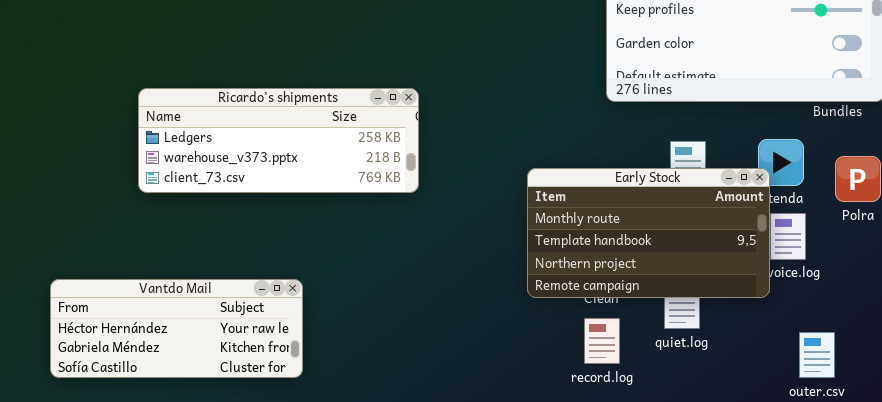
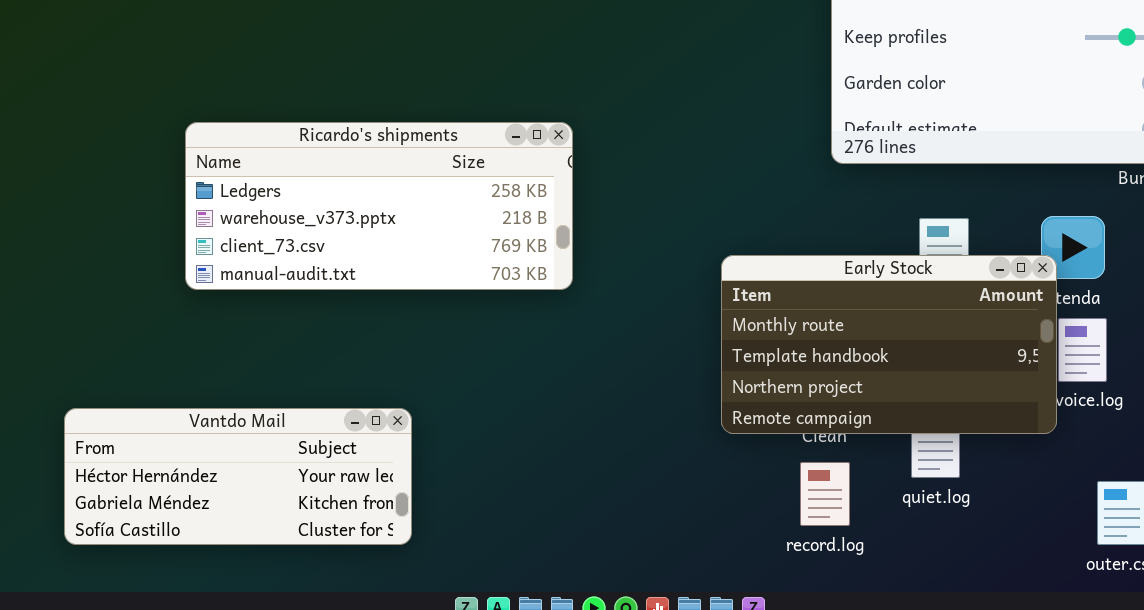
Ricardo's shipments: [138,88,419,193] -> [185,122,573,290], resized

